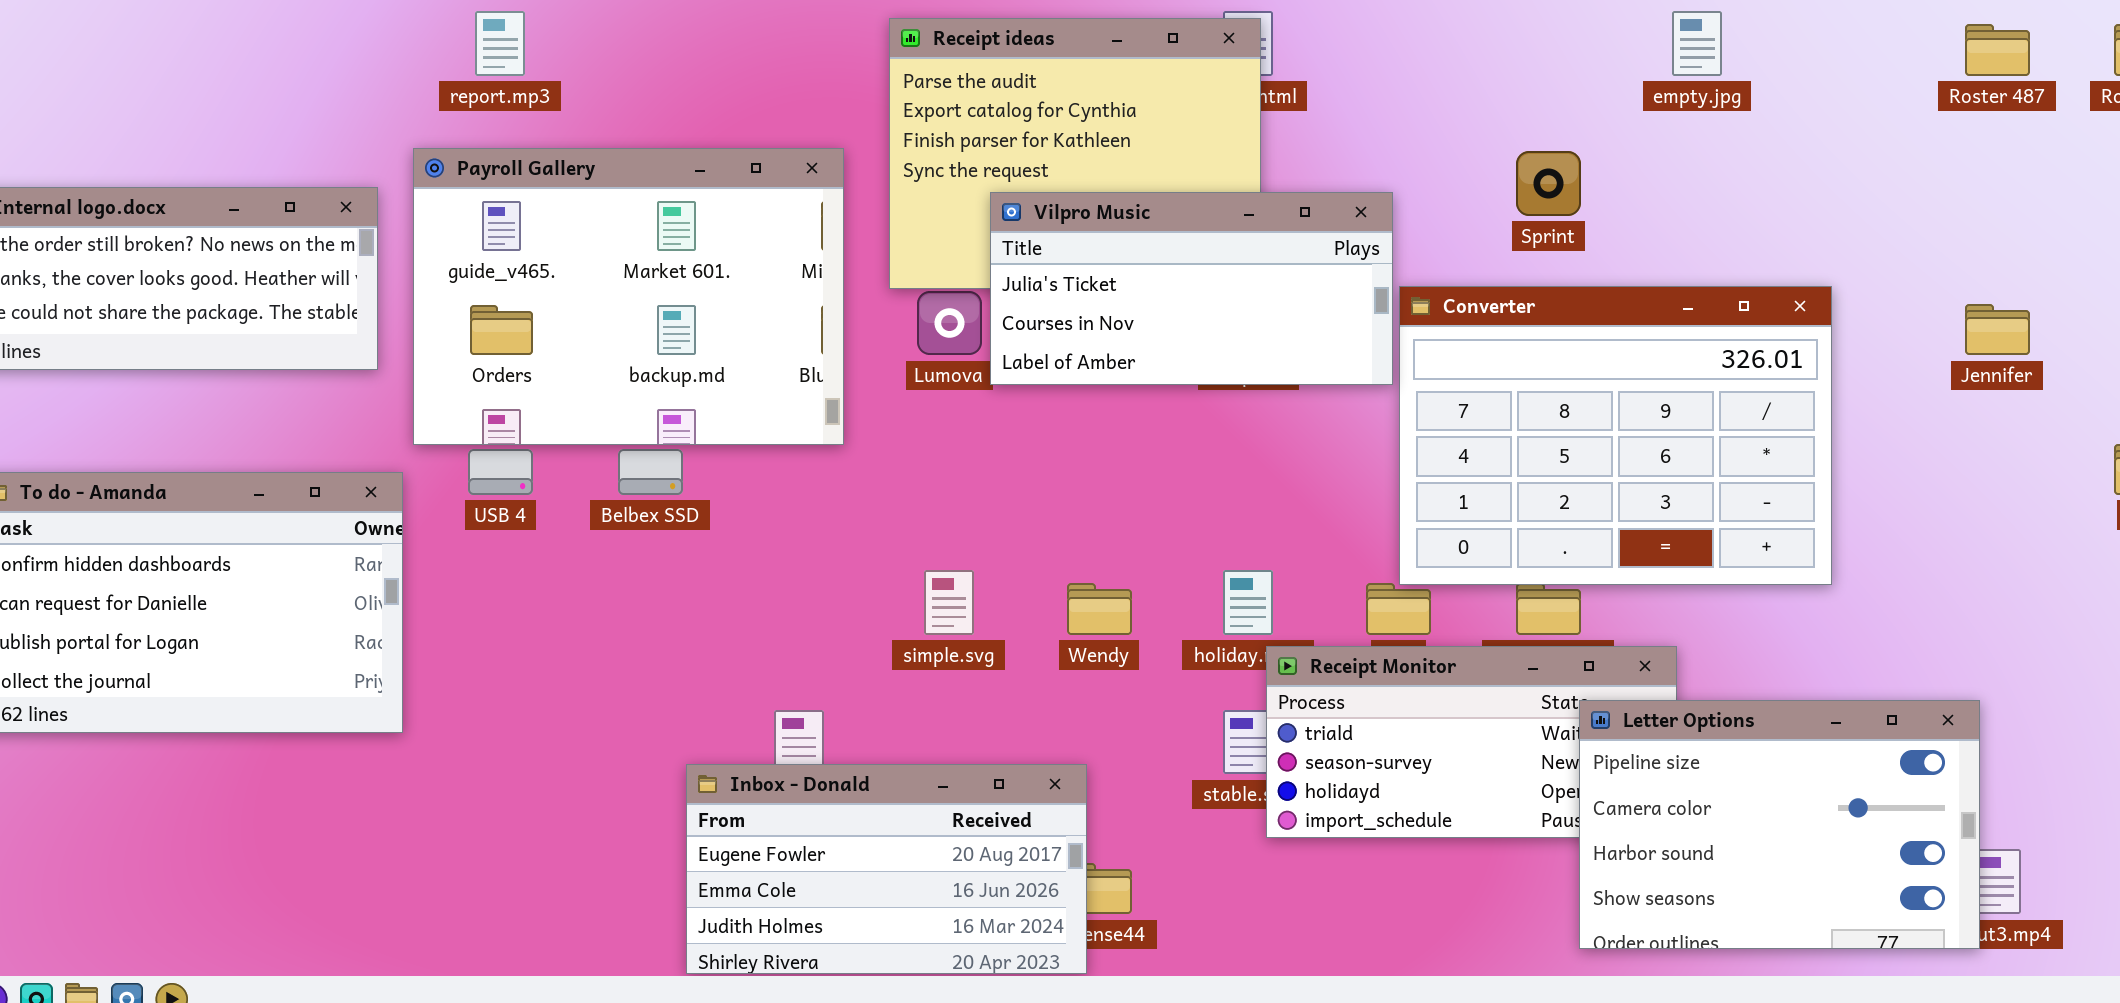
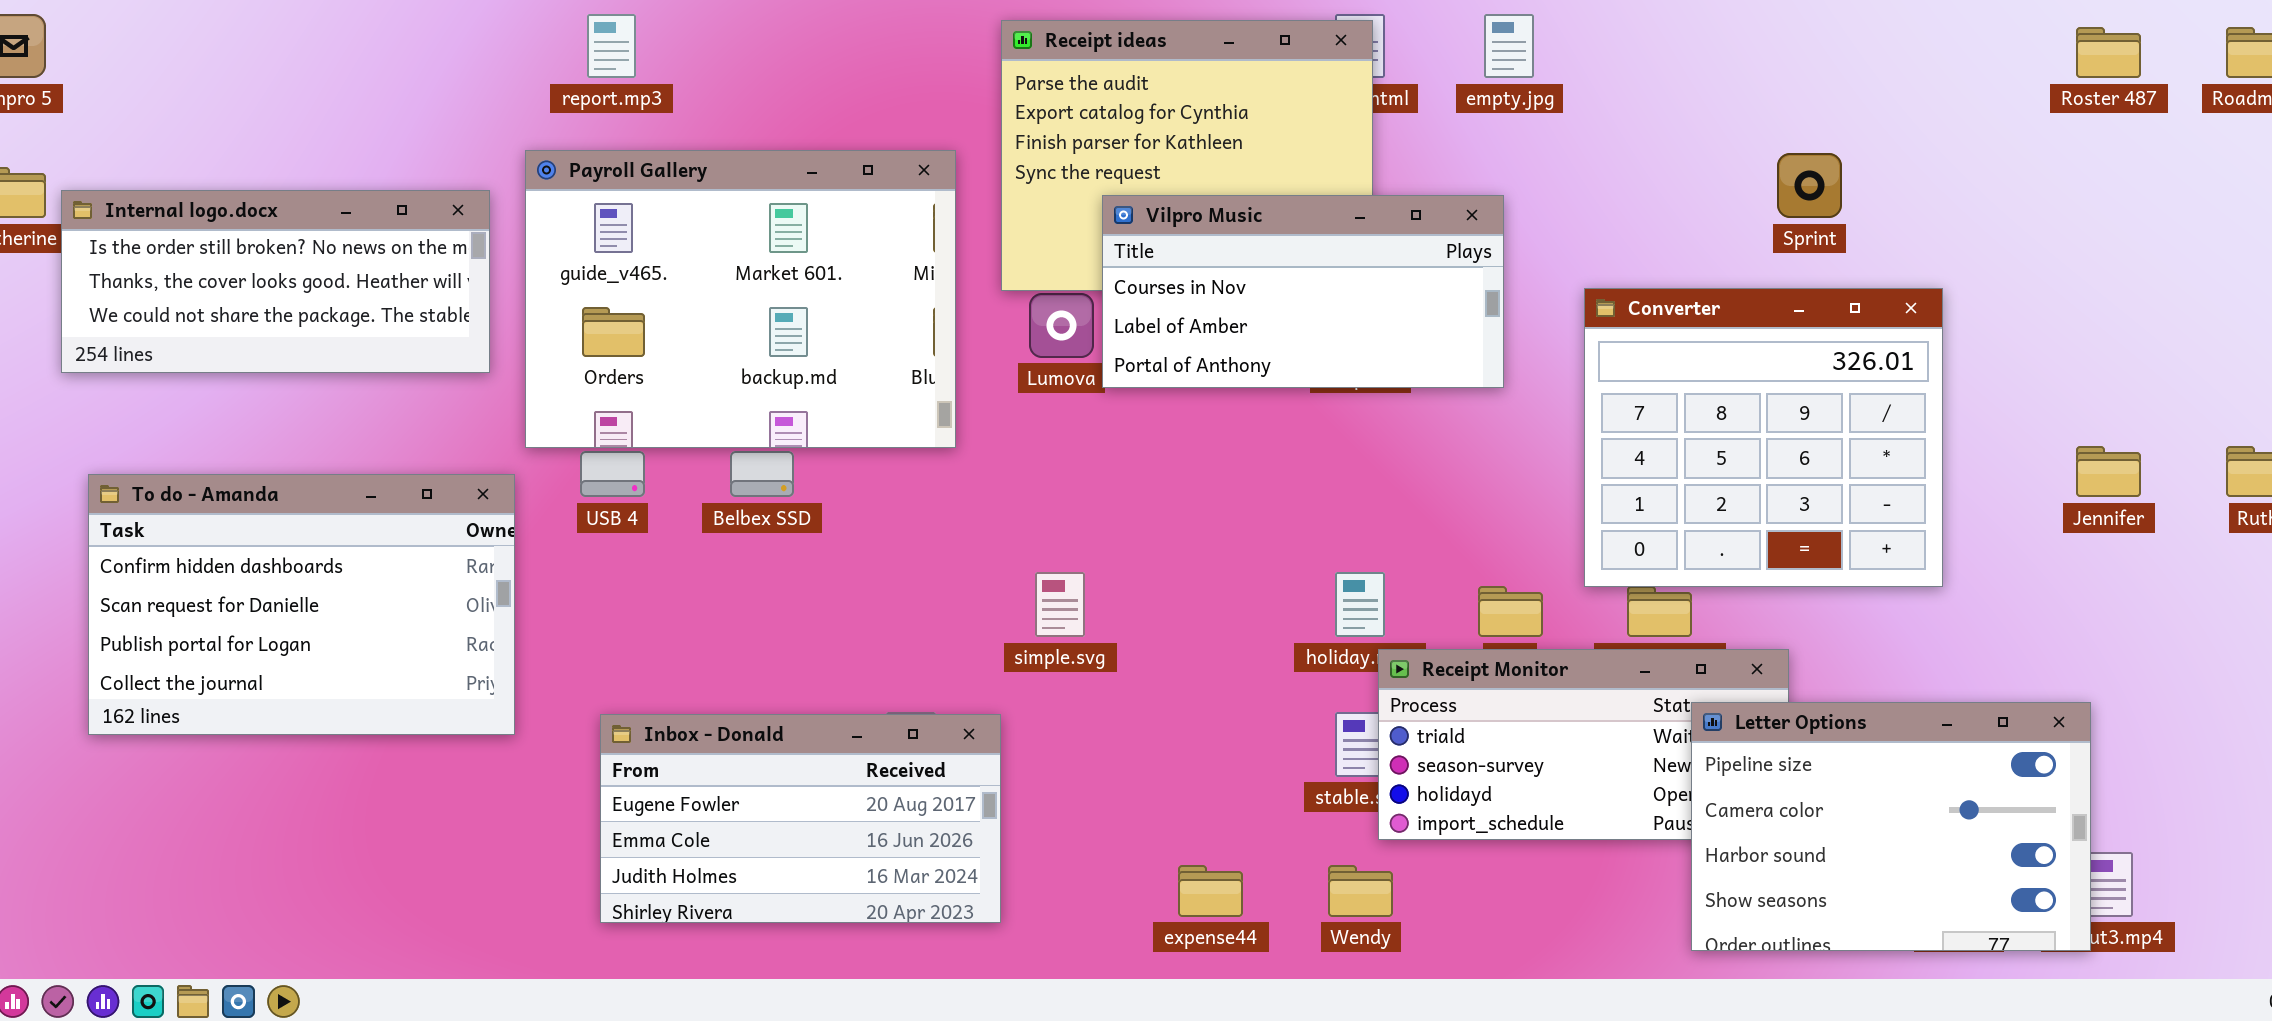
empty.jpg: [1672,11,1722,76] -> [1484,14,1534,78], moved
Sprint: [1516,151,1581,216] -> [1777,153,1842,218], moved
Vilpro Music: [990,192,1393,385] -> [1102,195,1504,388], scrolled down 1 row
Converter: [1399,286,1832,585] -> [1584,288,1943,587], resized
Jennifer: [1965,304,2030,355] -> [2076,446,2141,497], moved
Wendy: [1067,583,1132,635] -> [1328,865,1393,917], moved
Inbox - Donald: [686,764,1087,974] -> [600,714,1001,923], moved

